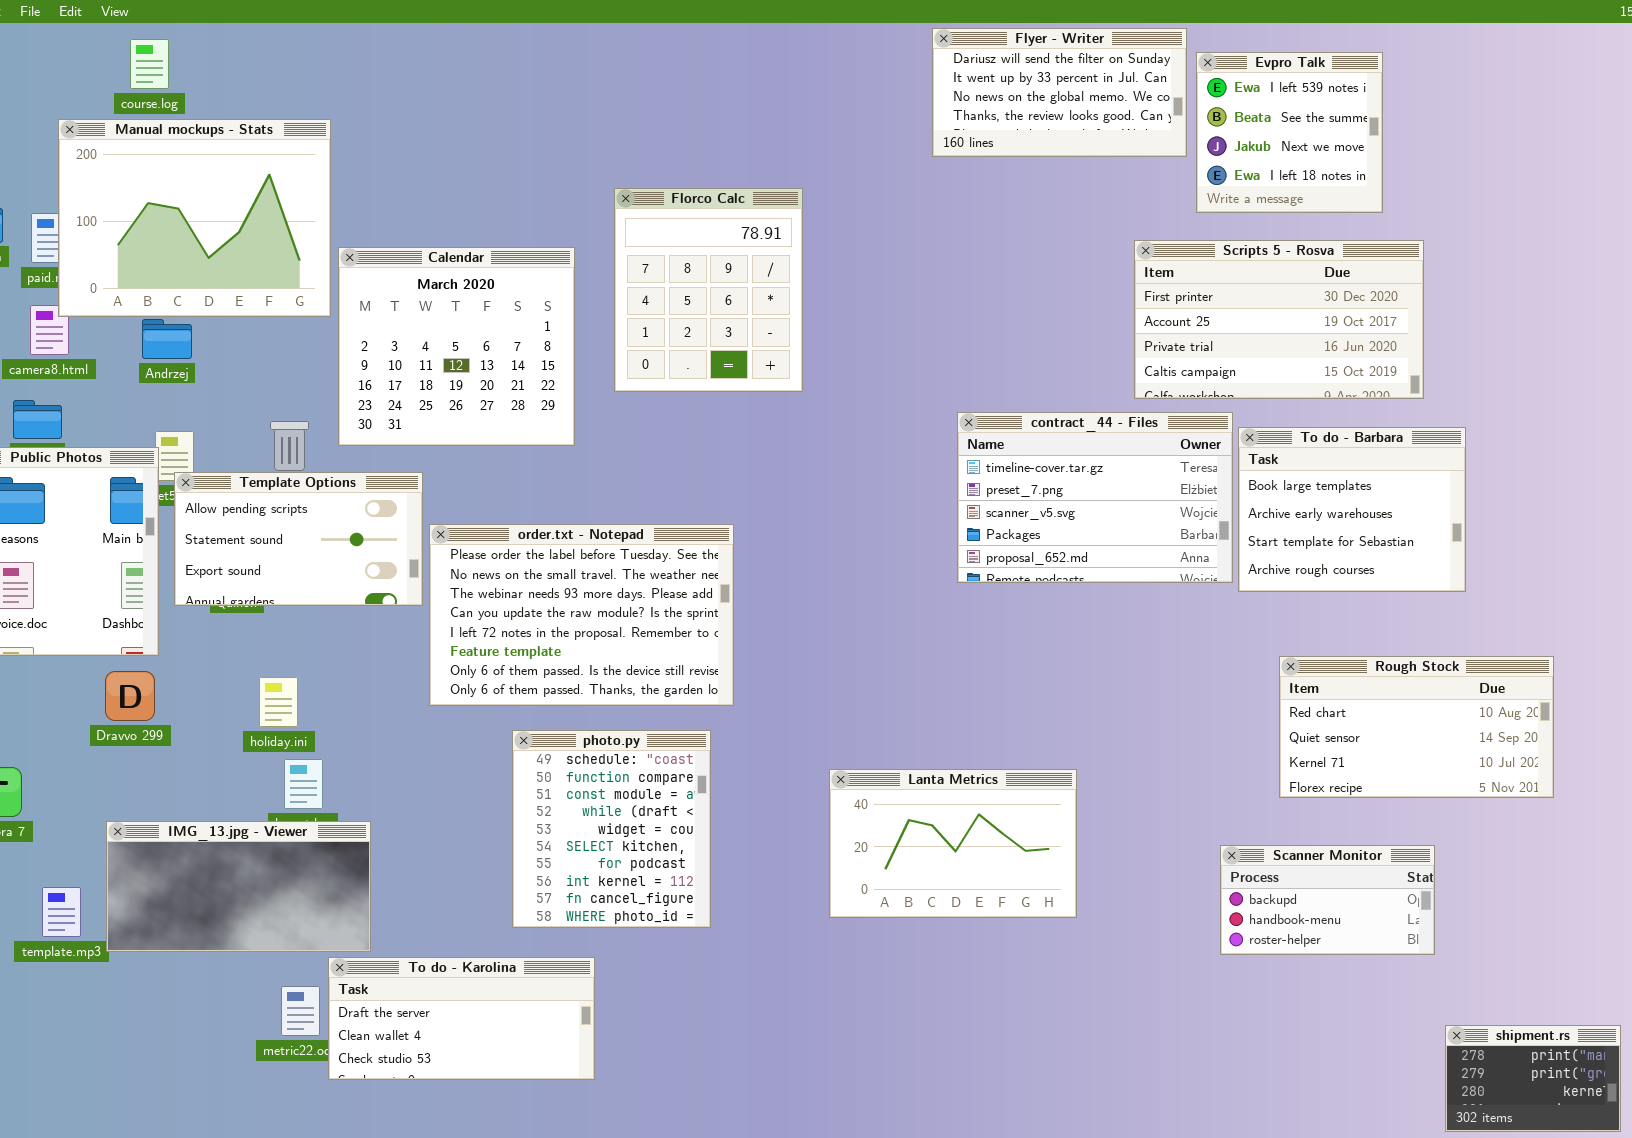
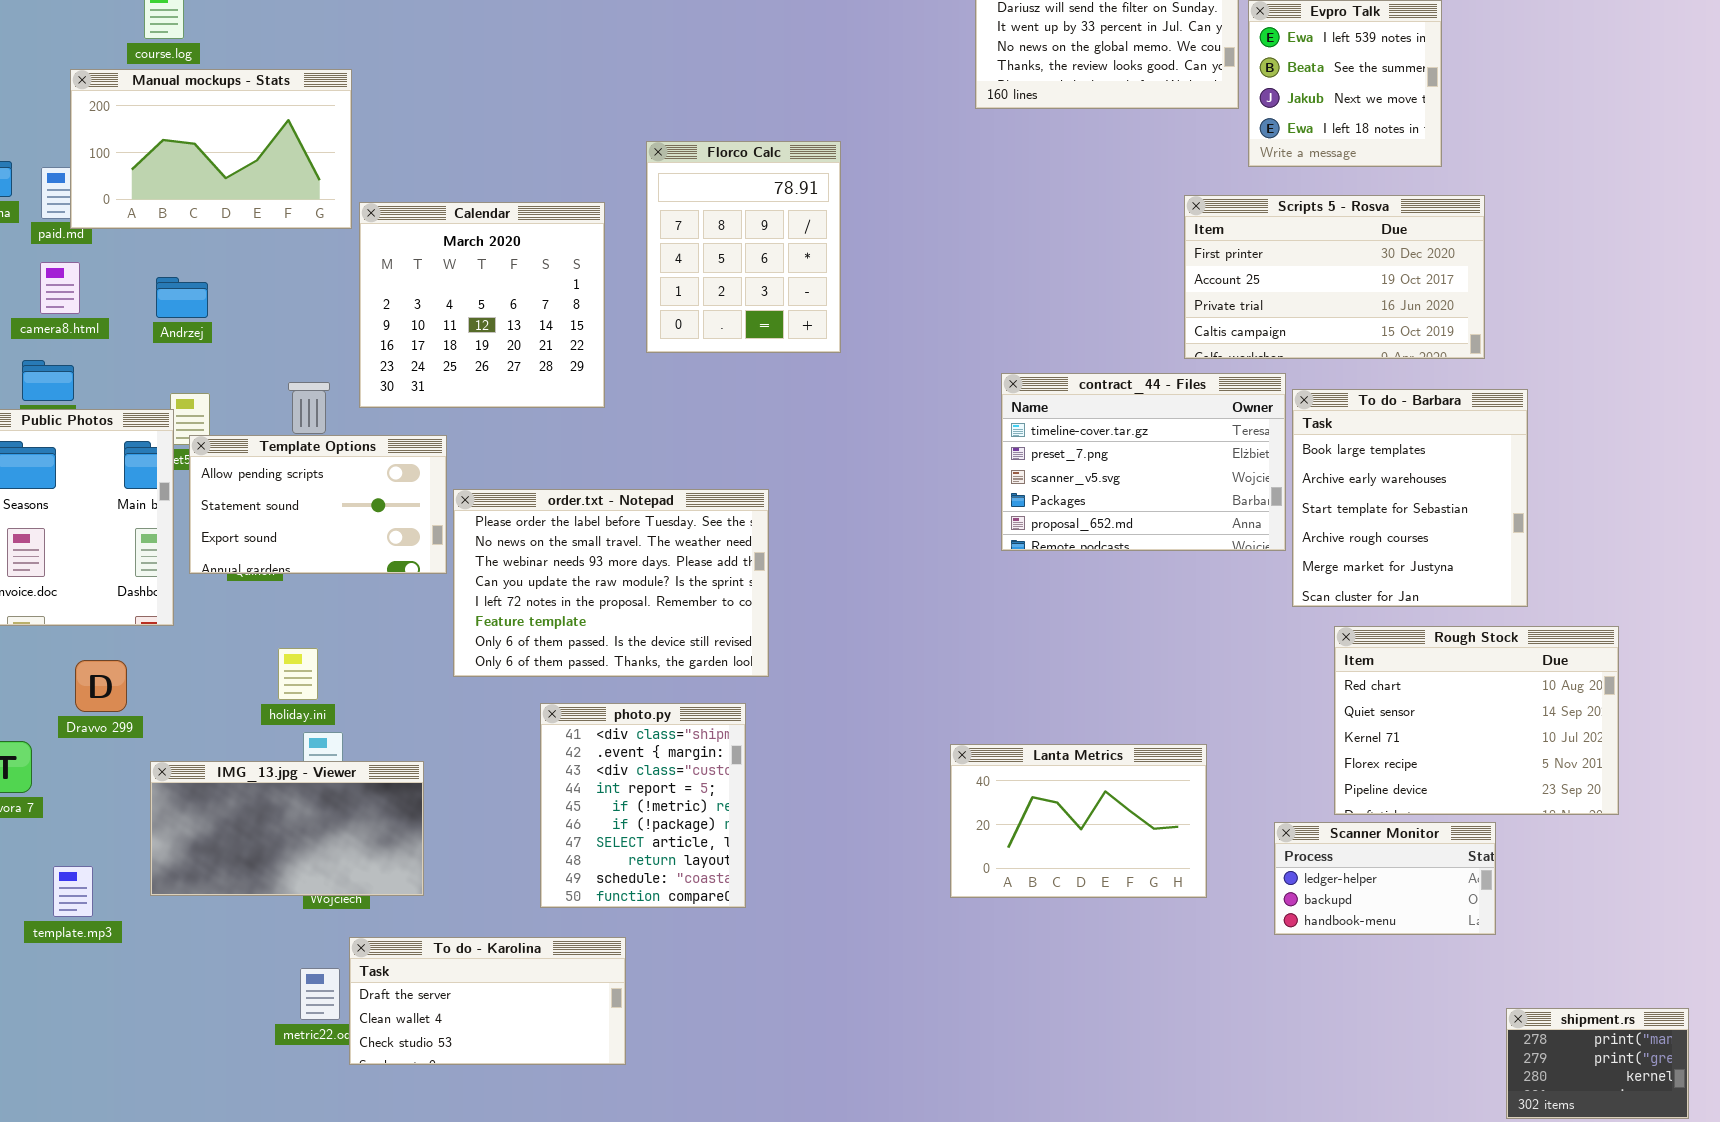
Manual mockups - Stats: [58,119,331,317] -> [70,69,352,229], resized
To do - Barbara: [1238,427,1466,592] -> [1292,389,1528,607], resized
Rough Stock: [1279,656,1554,798] -> [1334,626,1619,815], resized
Dravvo 299: [105,671,155,721] -> [75,660,127,712], moved
photo.py: [512,730,711,928] -> [540,703,746,908], scrolled up 8 rows
Lanta Metrics: [829,769,1077,918] -> [950,744,1207,898], moved
IMG_13.jpg - Viewer: [106,821,371,952] -> [150,761,424,896], moved
Scanner Monitor: [1220,845,1435,955] -> [1274,822,1496,935], scrolled up 1 row

